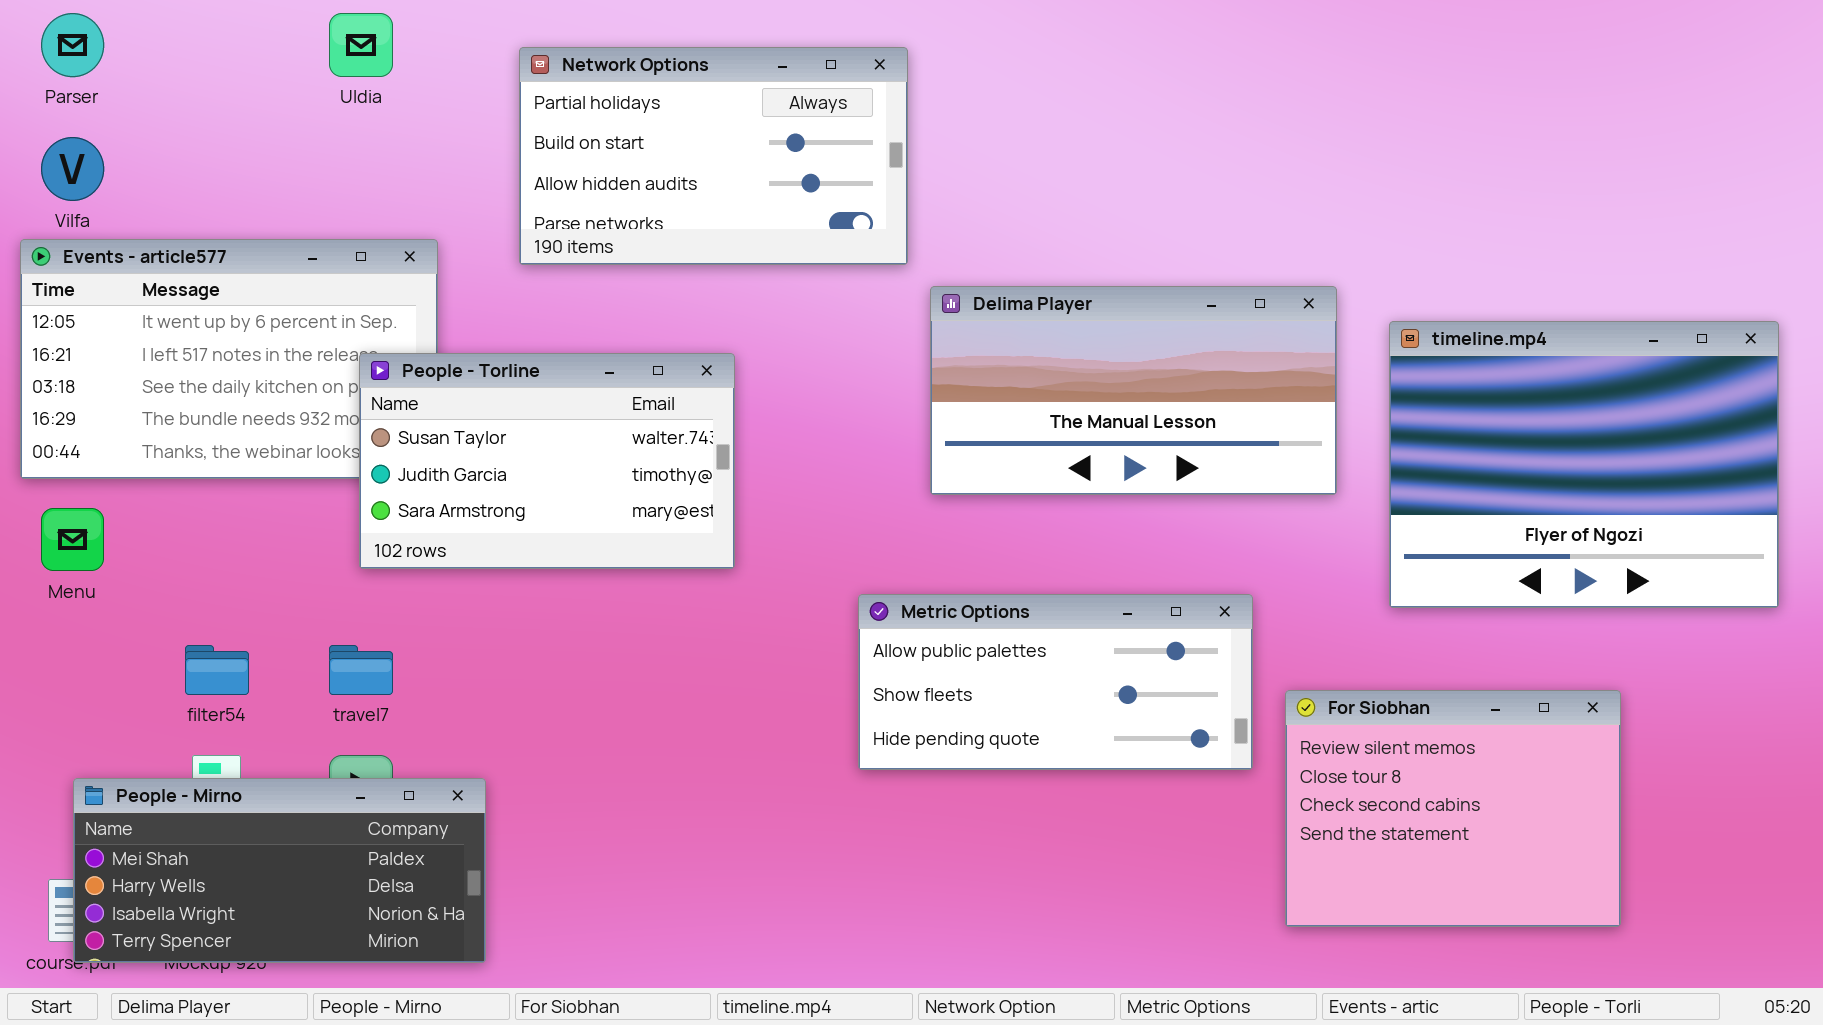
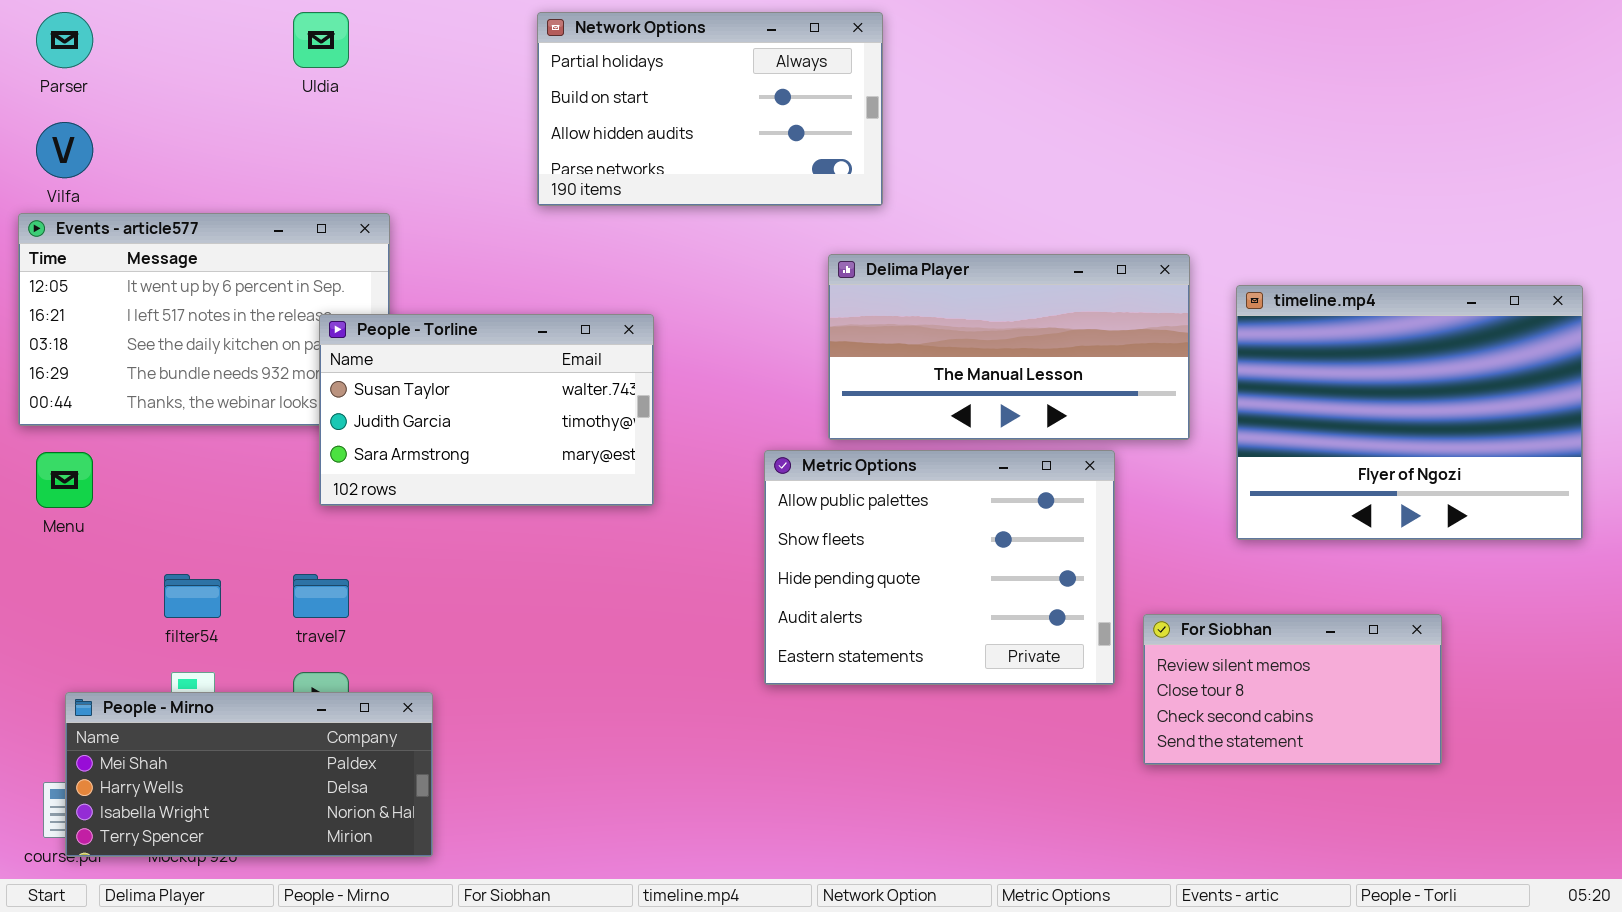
Network Options: [519,47,908,265] -> [537,12,883,206], moved
Metric Options: [858,594,1253,770] -> [764,450,1115,685], resized
For Siobhan: [1285,690,1621,927] -> [1143,614,1442,765], resized

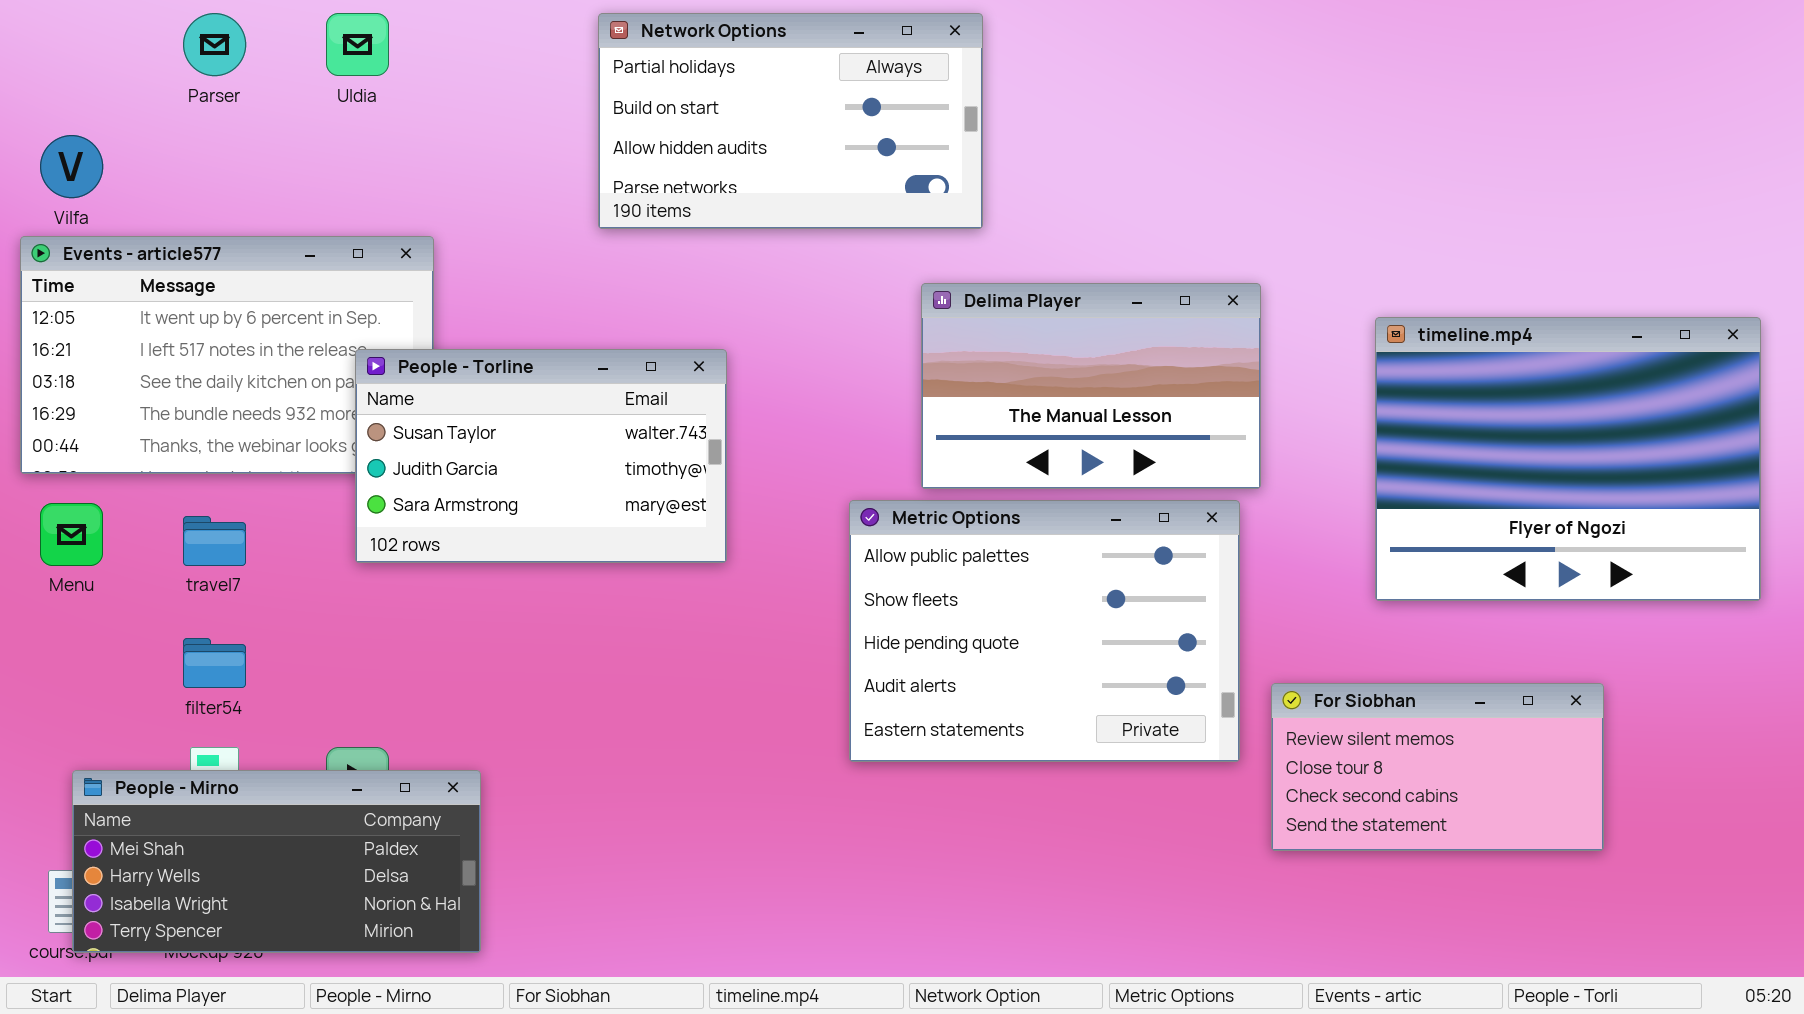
Parser: [36,12,93,68] -> [183,13,246,76], moved
Delima Player: [828,254,1190,440] -> [921,283,1261,489], resized
travel7: [293,574,349,618] -> [183,516,246,566], moved

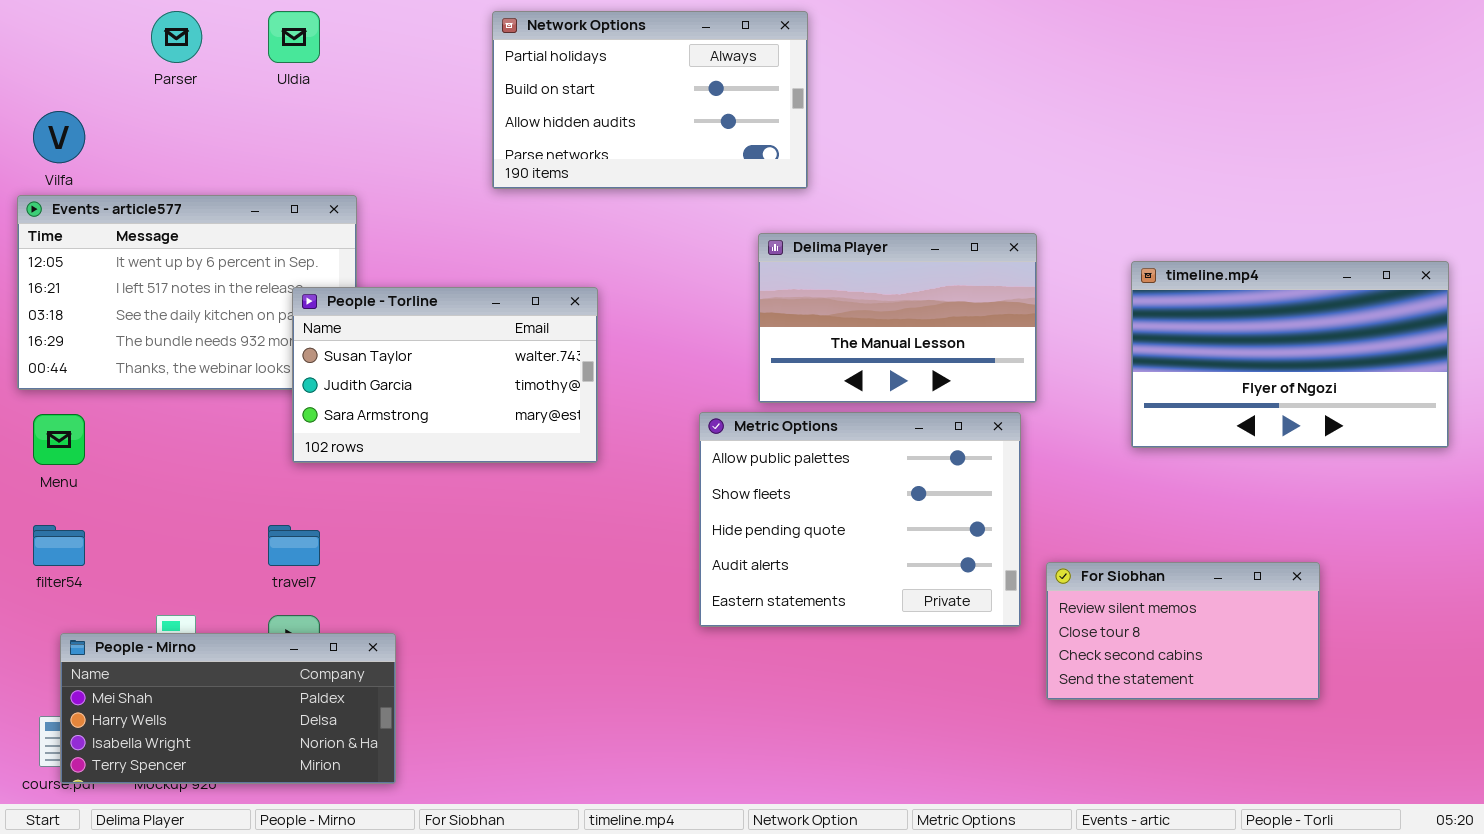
timeline.mp4: [1375,317,1761,601] -> [1131,261,1449,448], resized
travel7: [183,516,246,566] -> [268,525,320,566], moved
filter54: [183,638,246,688] -> [33,525,85,566], moved

